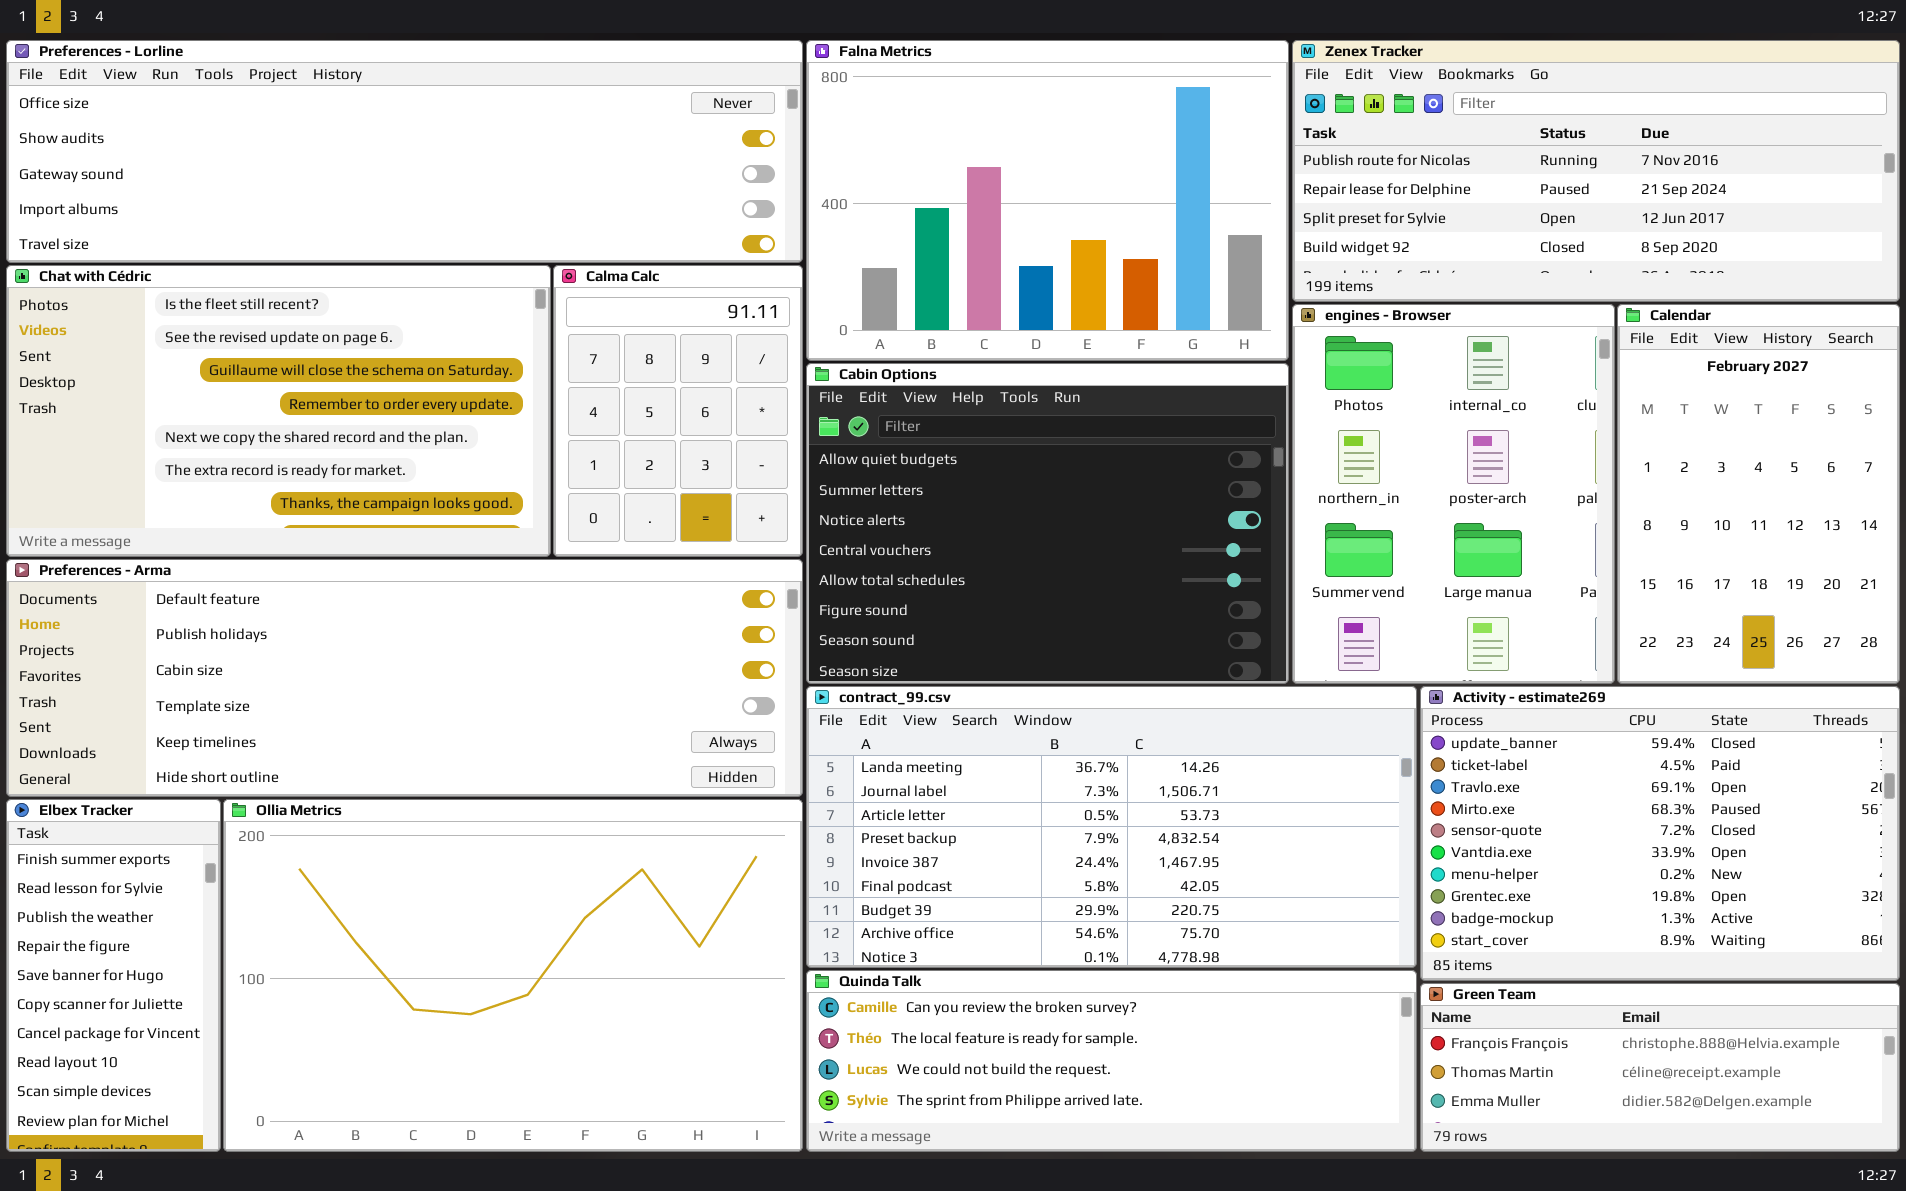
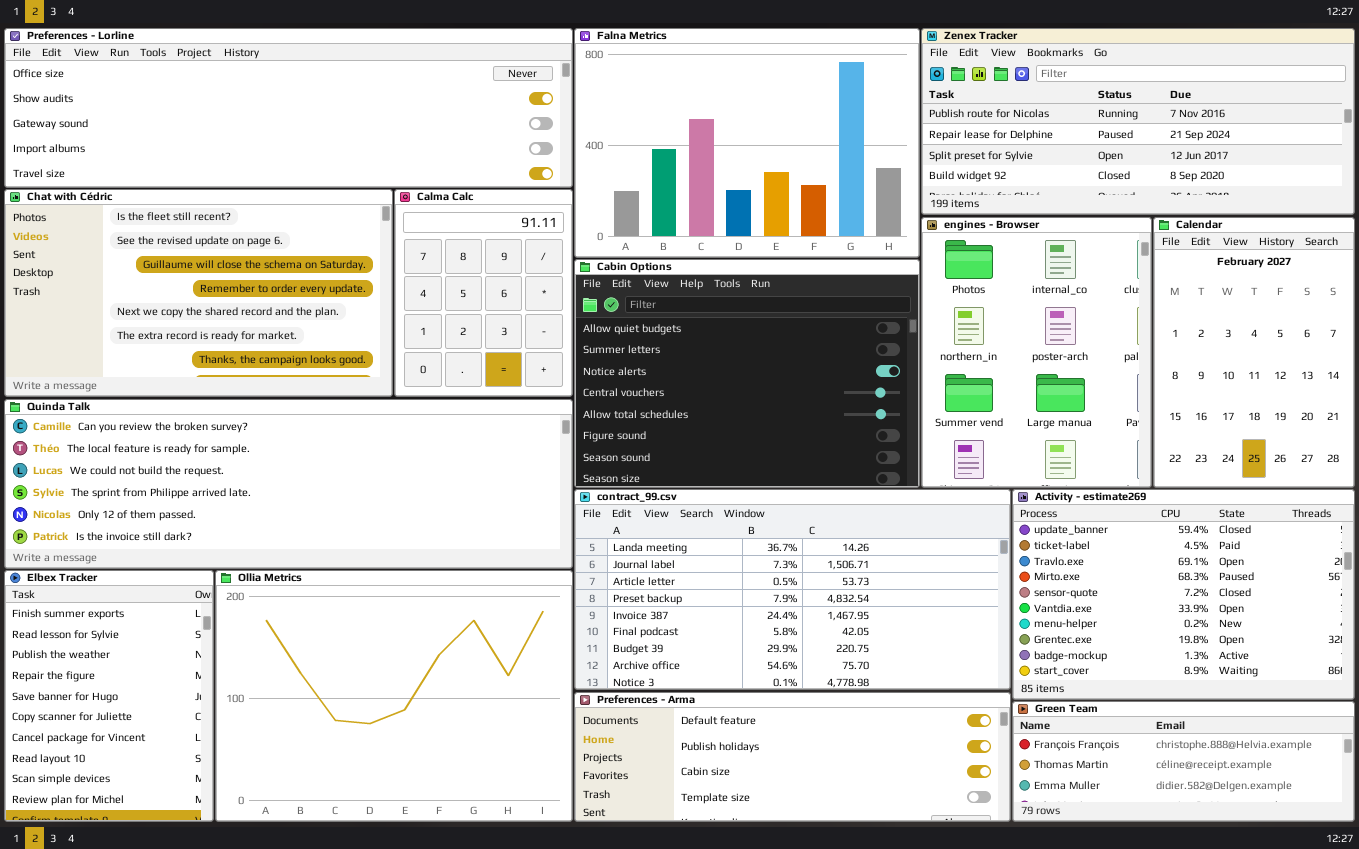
Preferences - Arma: [6,559,803,797] -> [574,692,1011,822], moved, resized
Elbex Tracker: [6,799,221,1152] -> [4,570,214,822], resized
Ollia Metrics: [223,799,803,1152] -> [215,570,573,822], resized
Quinda Talk: [806,970,1417,1152] -> [4,399,573,569], moved, resized

